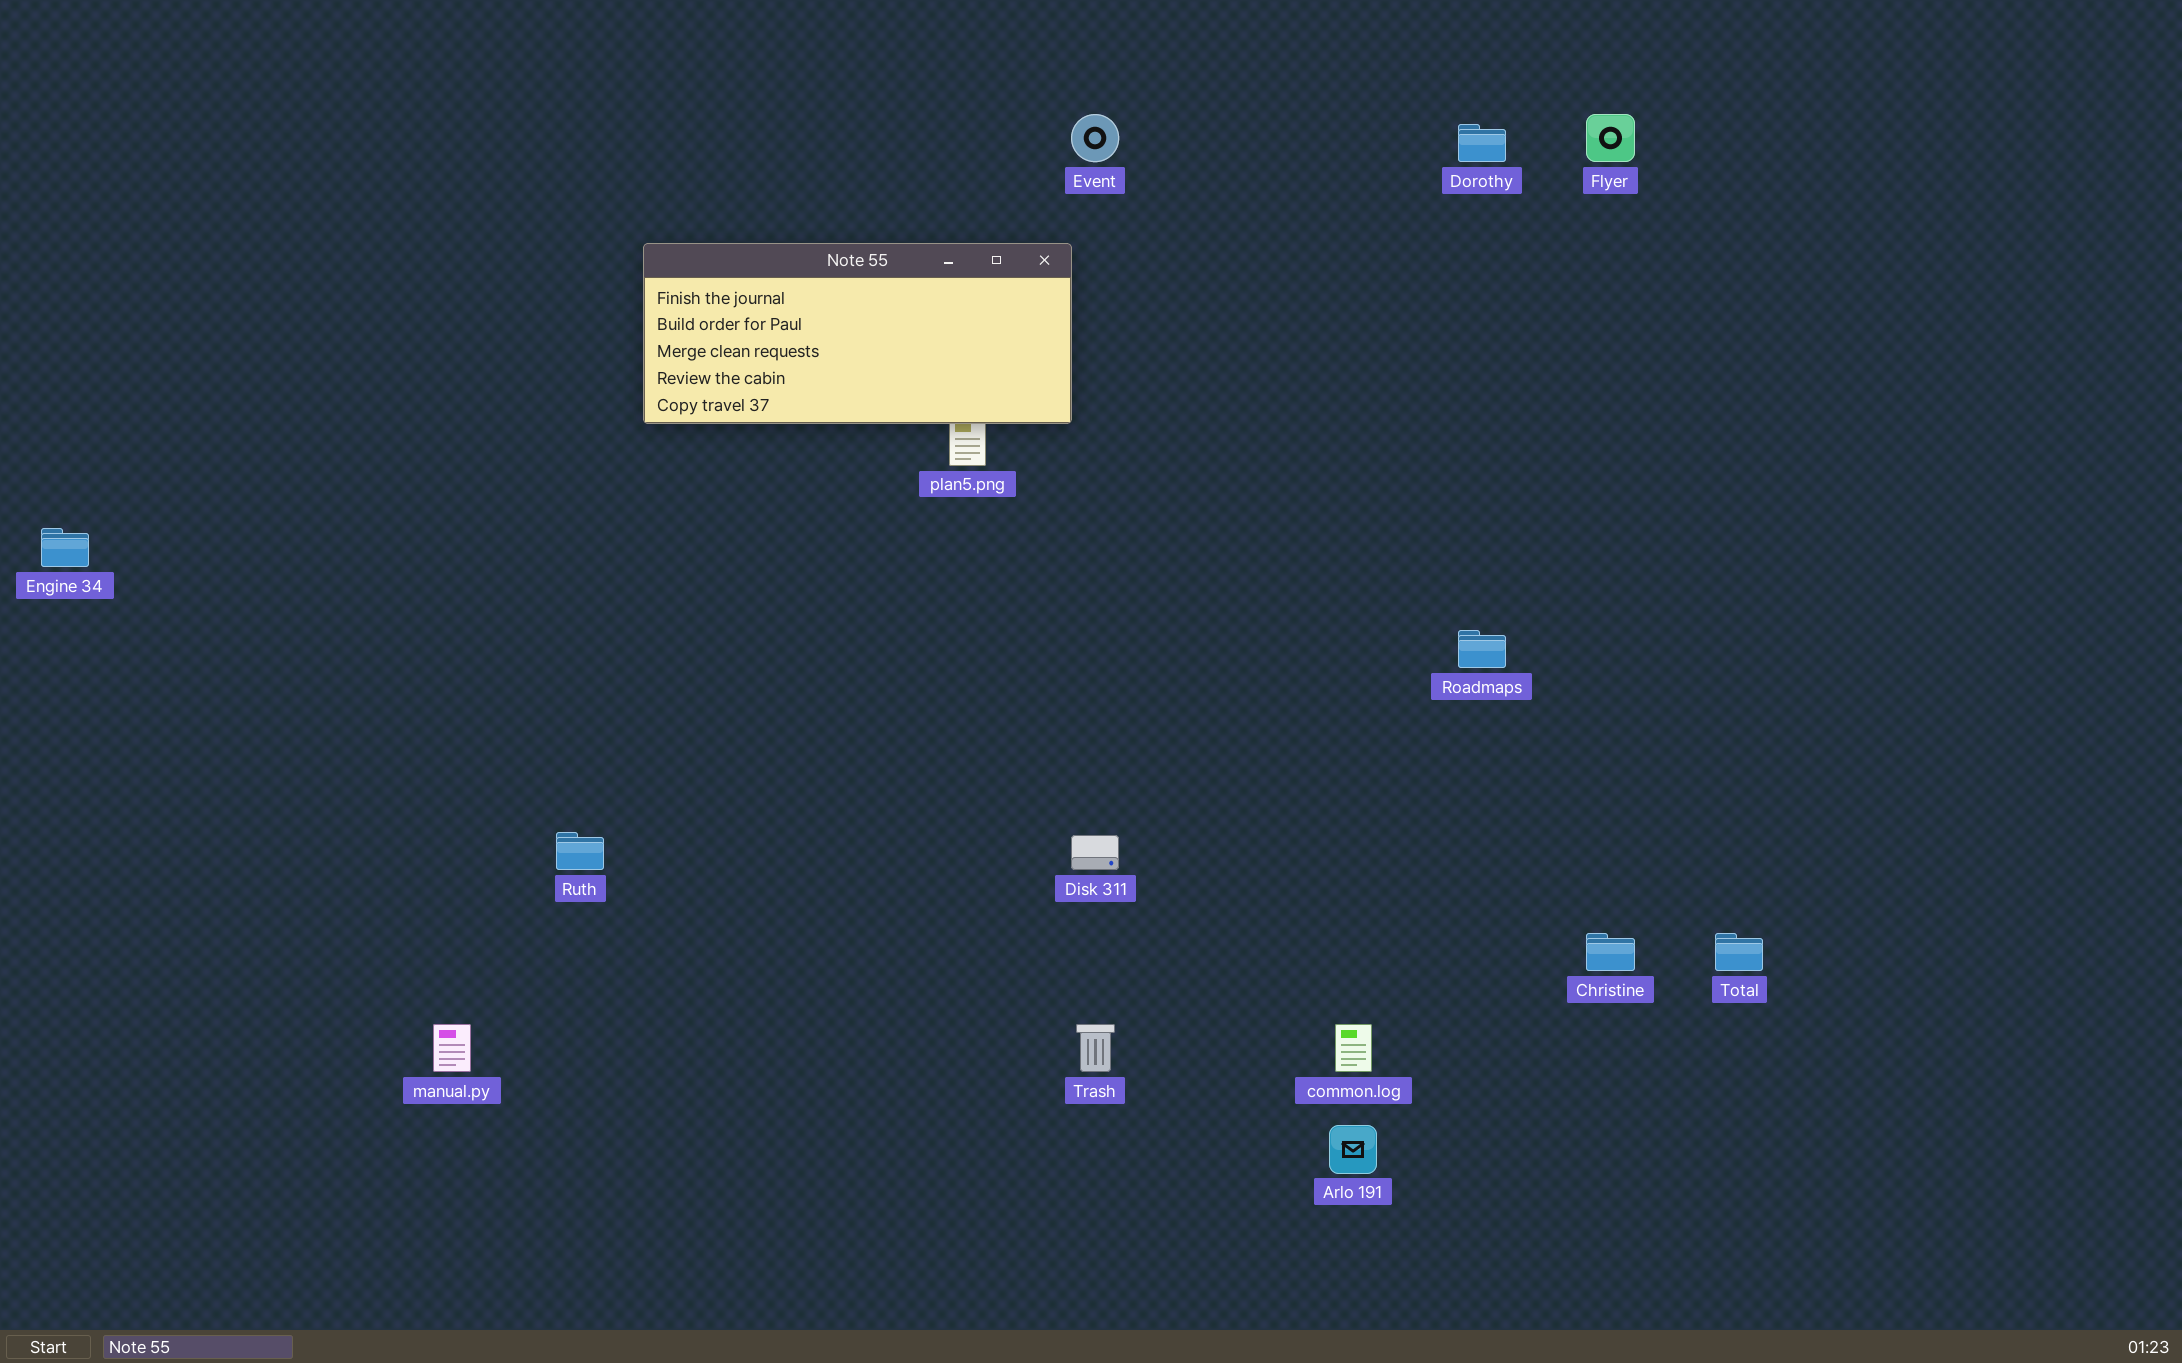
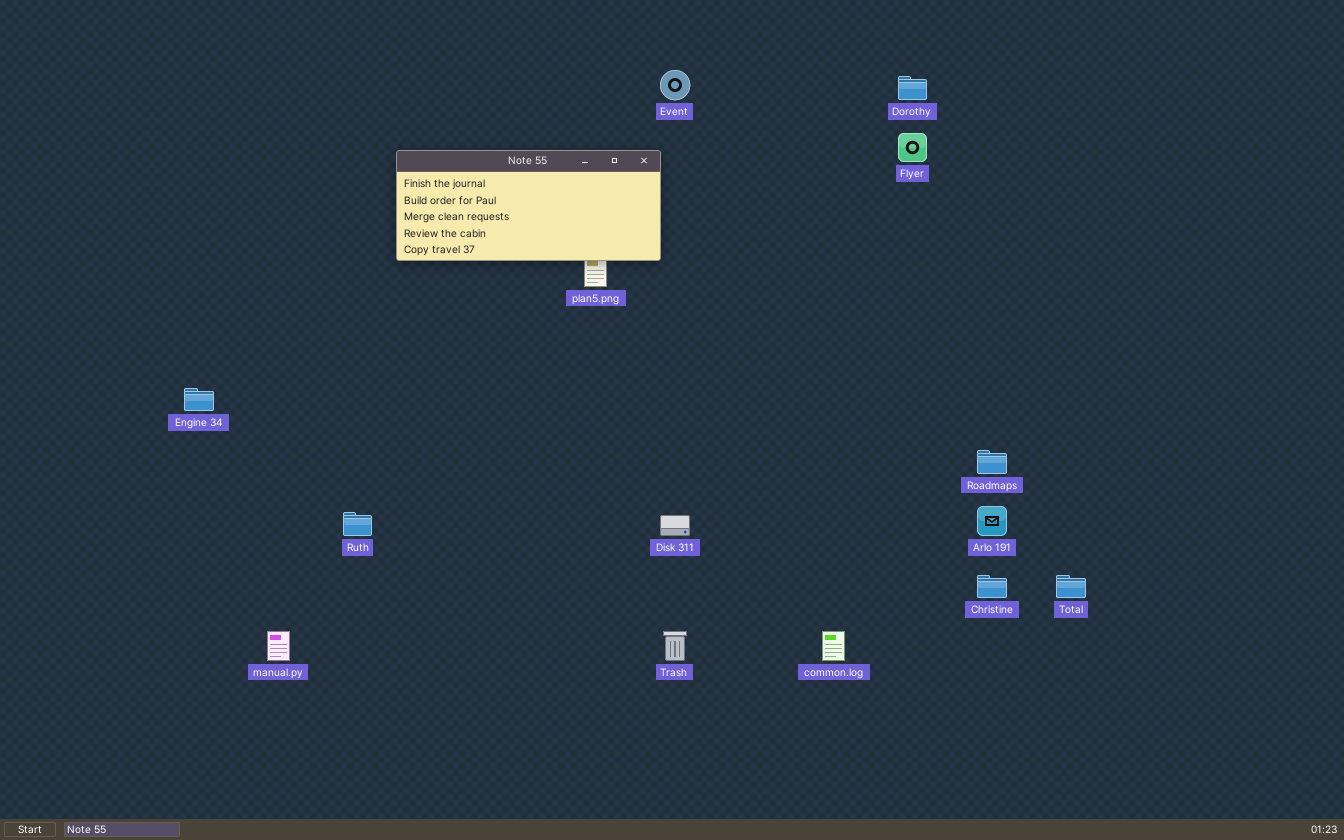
Flyer: [1586,114,1635,162] -> [898,133,927,162], moved
Engine 34: [41,528,89,567] -> [184,388,214,411], moved
Roadmaps: [1458,630,1506,668] -> [977,450,1007,474], moved
Arlo 191: [1329,1125,1377,1174] -> [977,506,1007,536], moved

